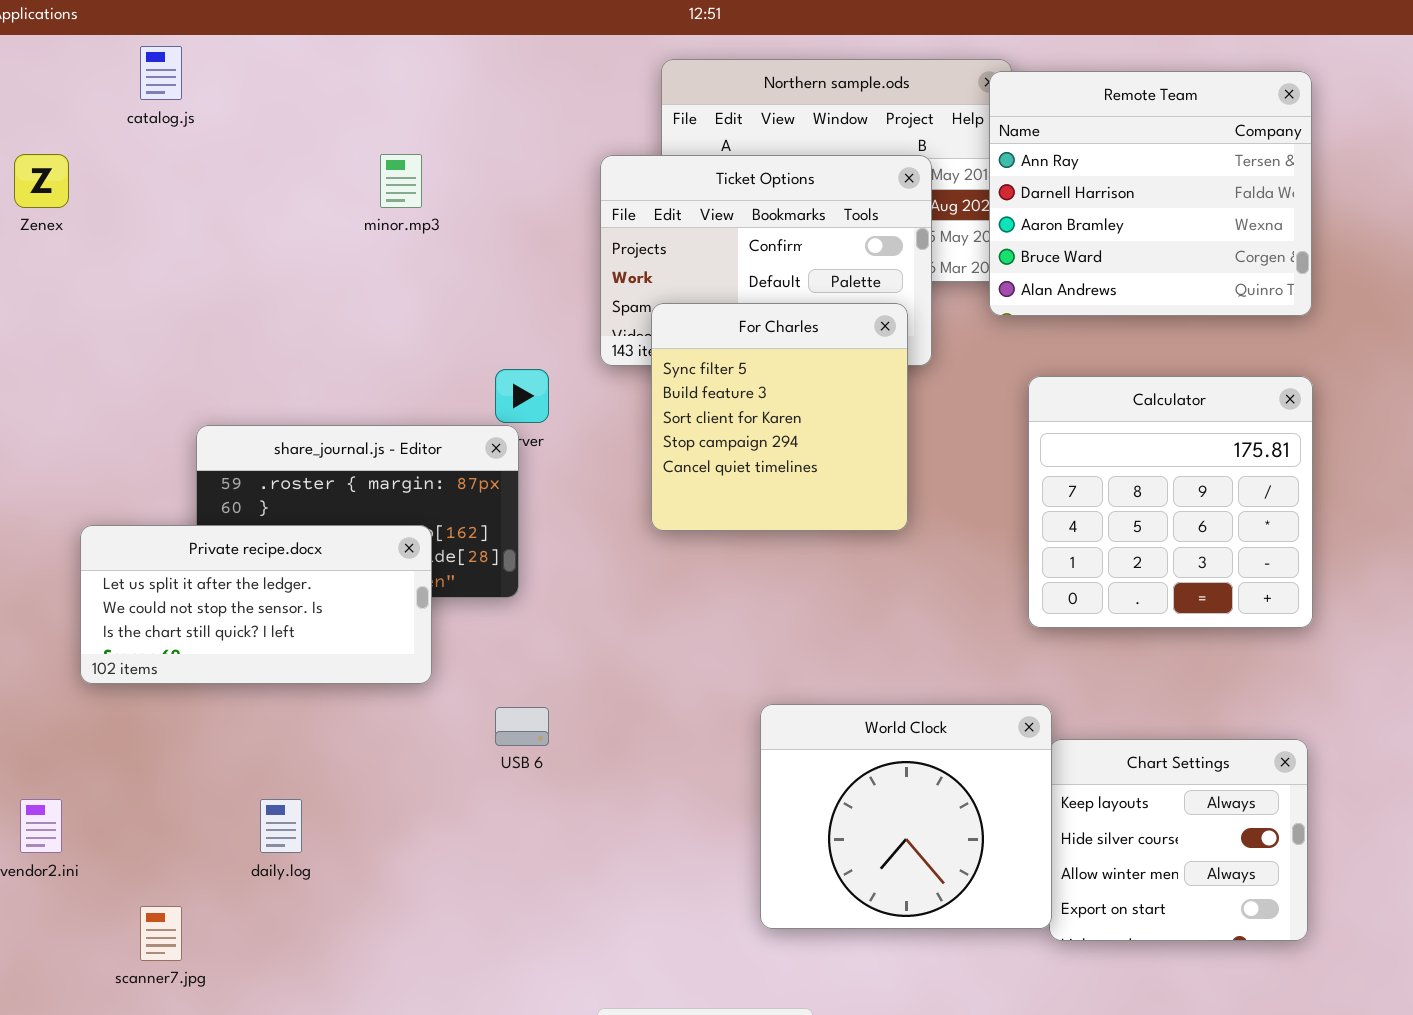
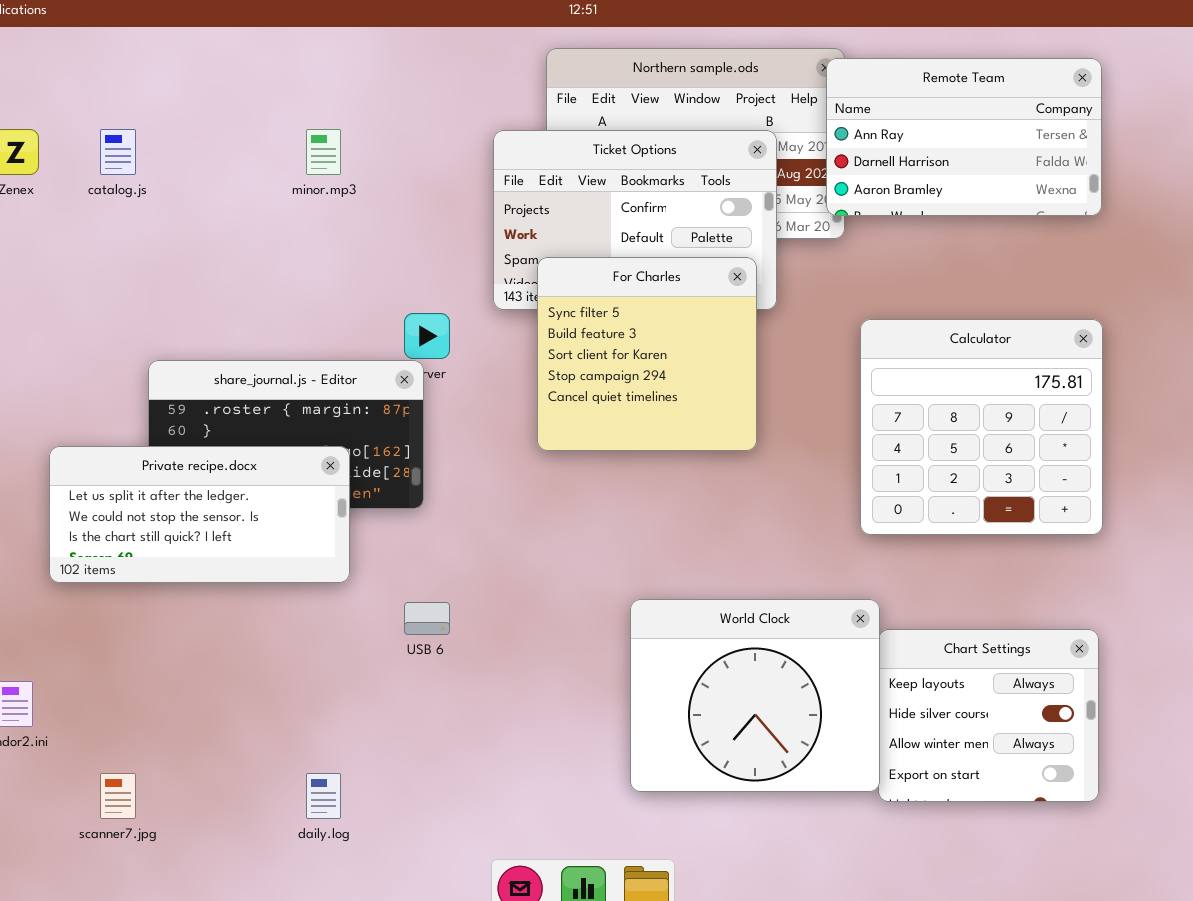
catalog.js: [140,46,182,100] -> [100,129,136,175], moved
Remote Team: [989,71,1312,316] -> [826,58,1102,216], resized
daily.log: [260,799,302,853] -> [306,773,341,819], moved

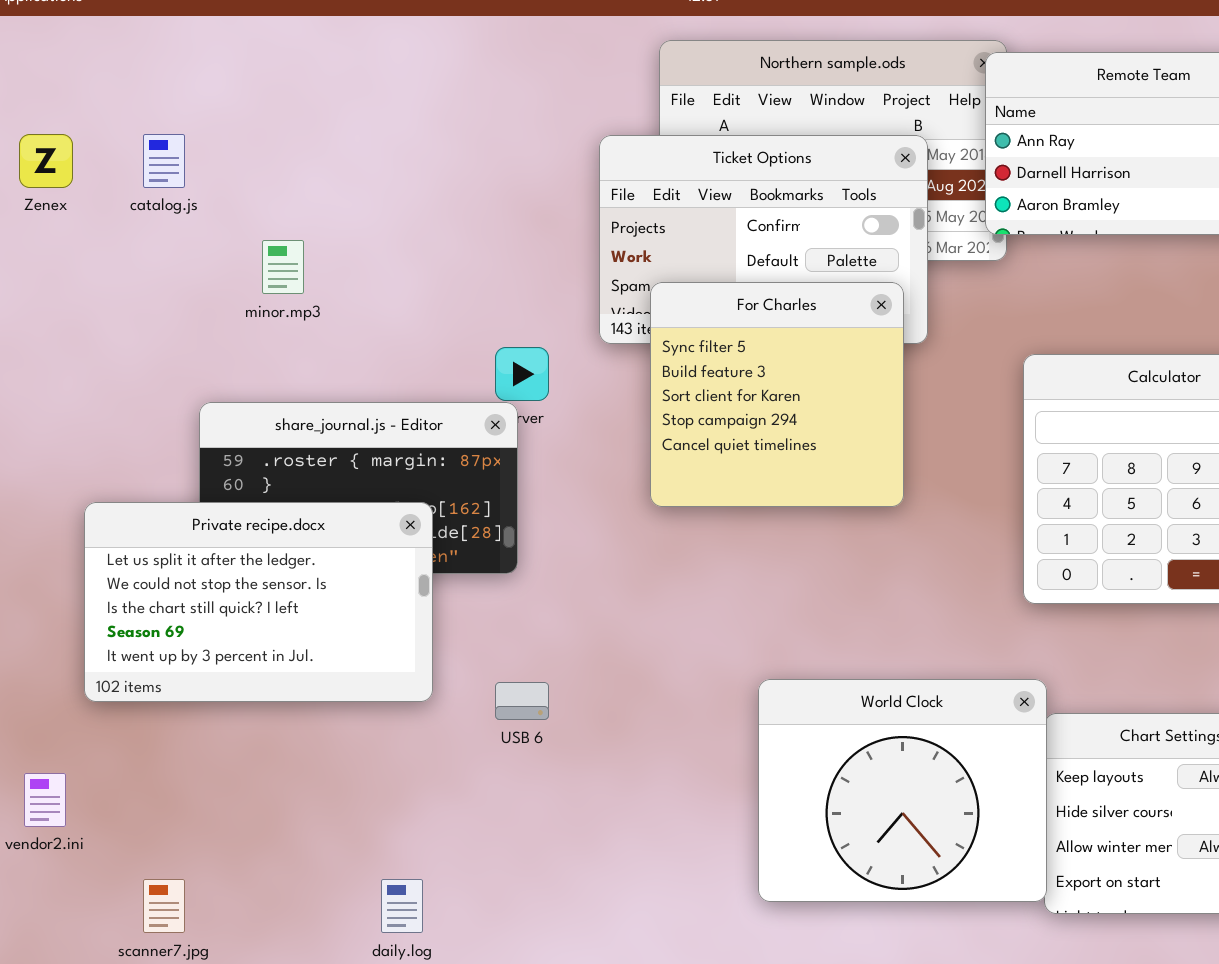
minor.mp3: [306,129,341,175] -> [262,240,304,294], moved
Private recipe.docx: [49,446,350,583] -> [84,502,433,702], resized

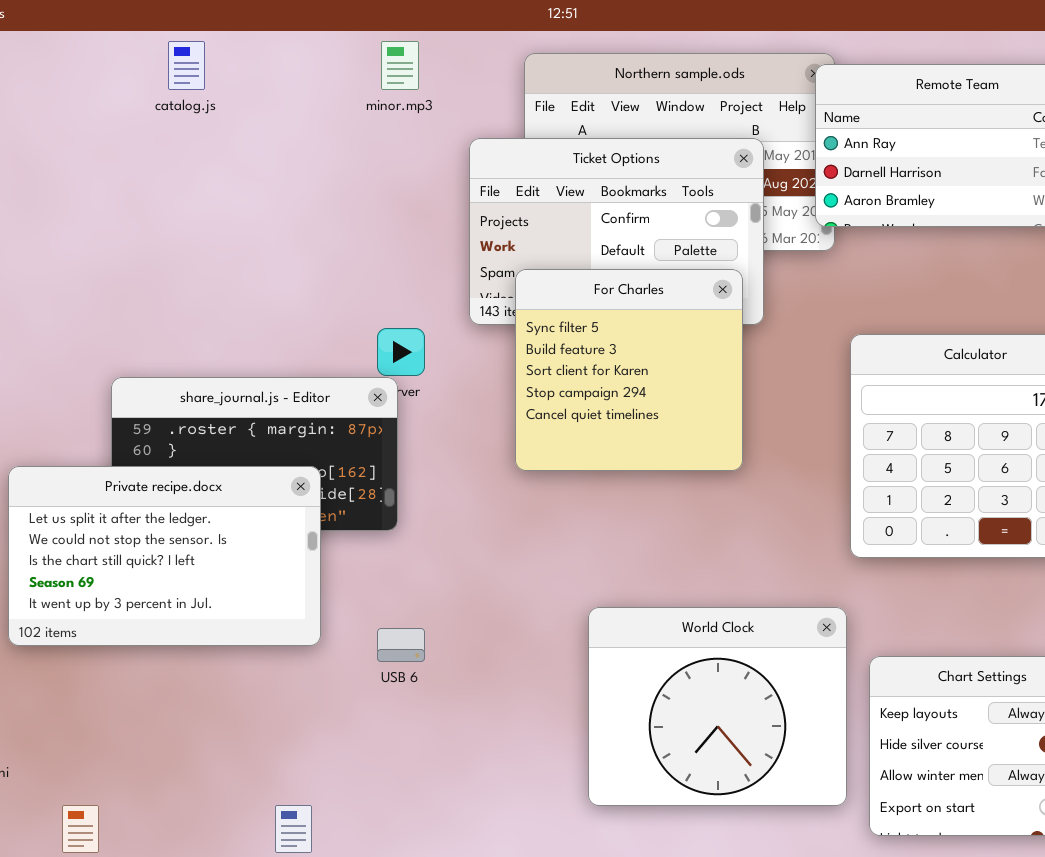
catalog.js: [143,134,185,188] -> [168,41,205,90], moved
minor.mp3: [262,240,304,294] -> [381,41,419,90], moved
World Clock: [758,679,1047,902] -> [588,607,847,806], moved

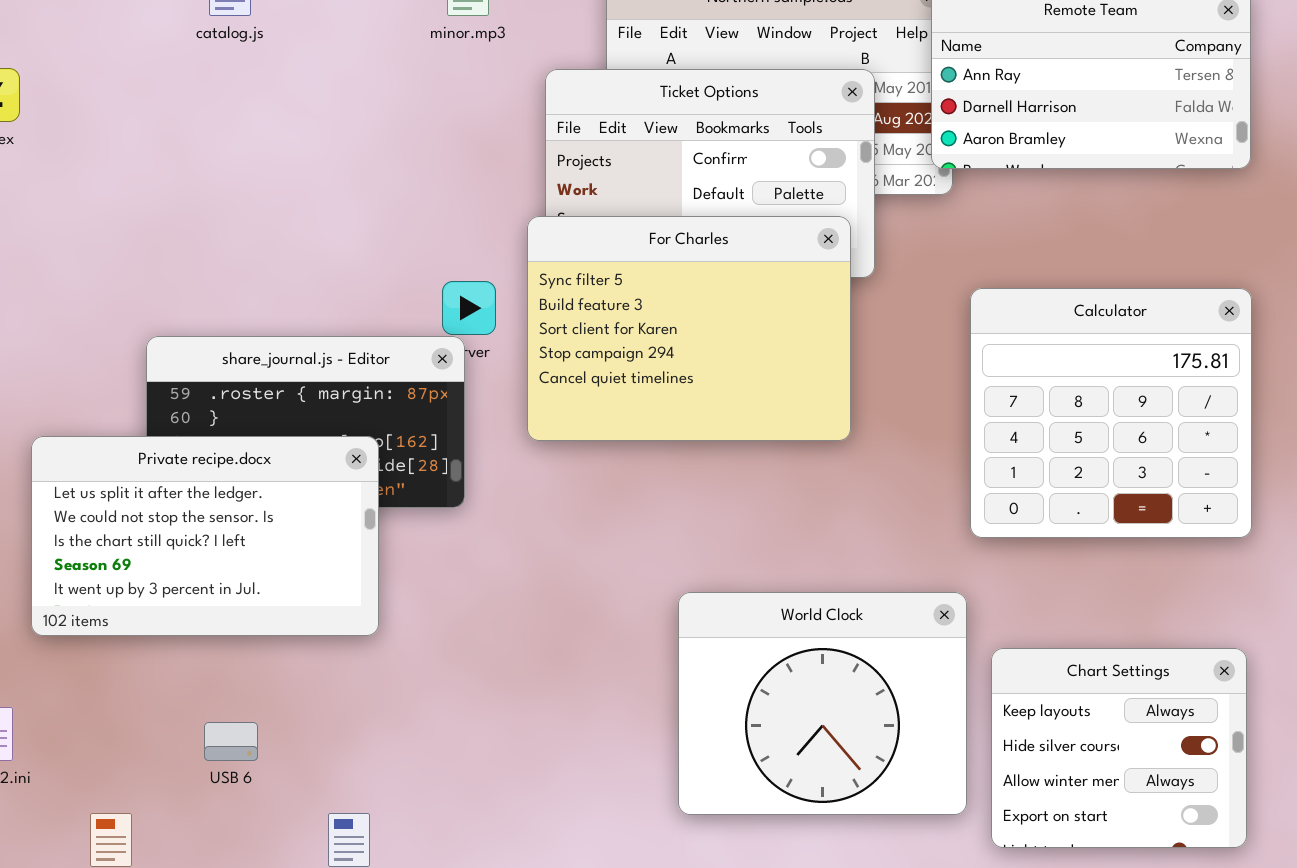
For Charles: [515,269,743,471] -> [527,216,851,441], resized
USB 6: [377,628,425,662] -> [204,722,258,761], moved

